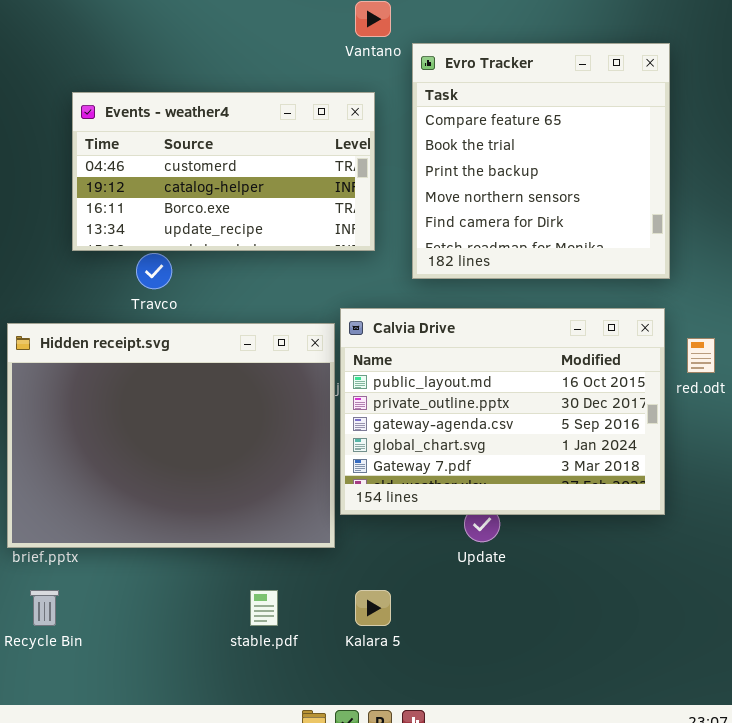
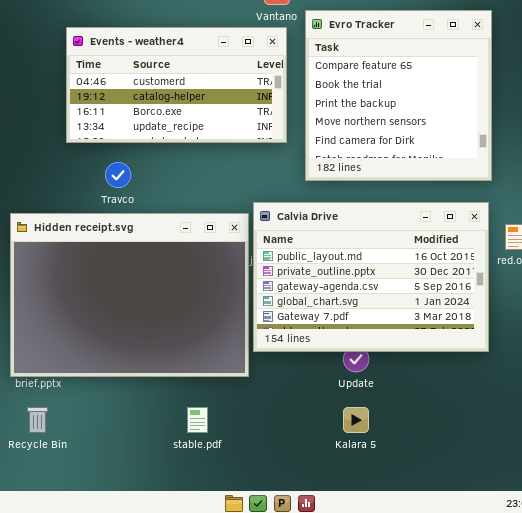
Events - weather4: [72,92,375,251] -> [66,27,287,143], moved
Kalara 5: [355,590,391,626] -> [343,407,369,433], moved

